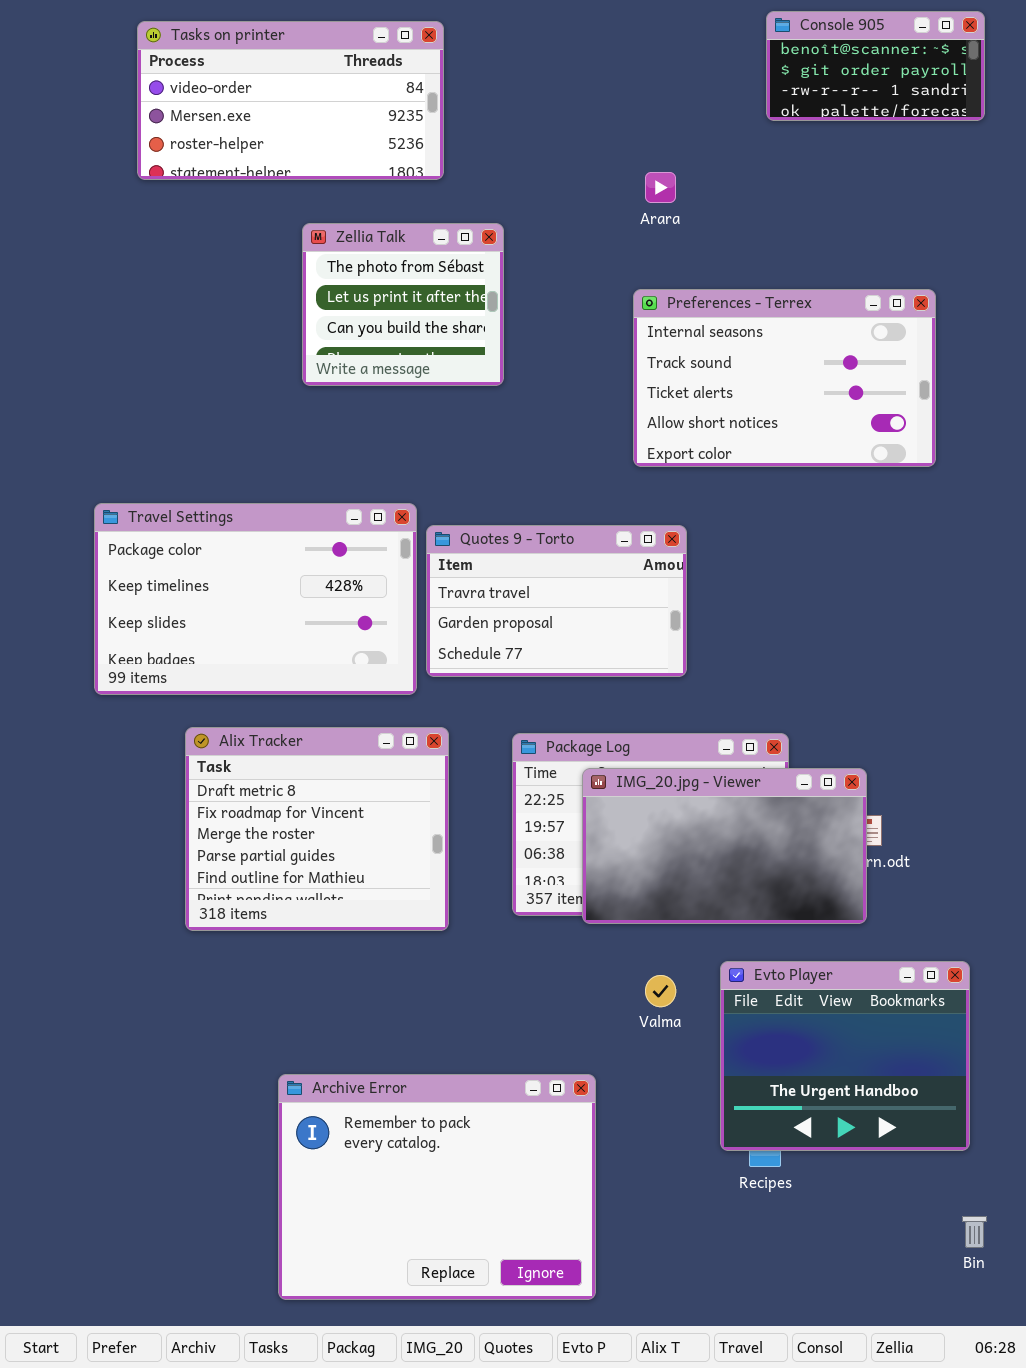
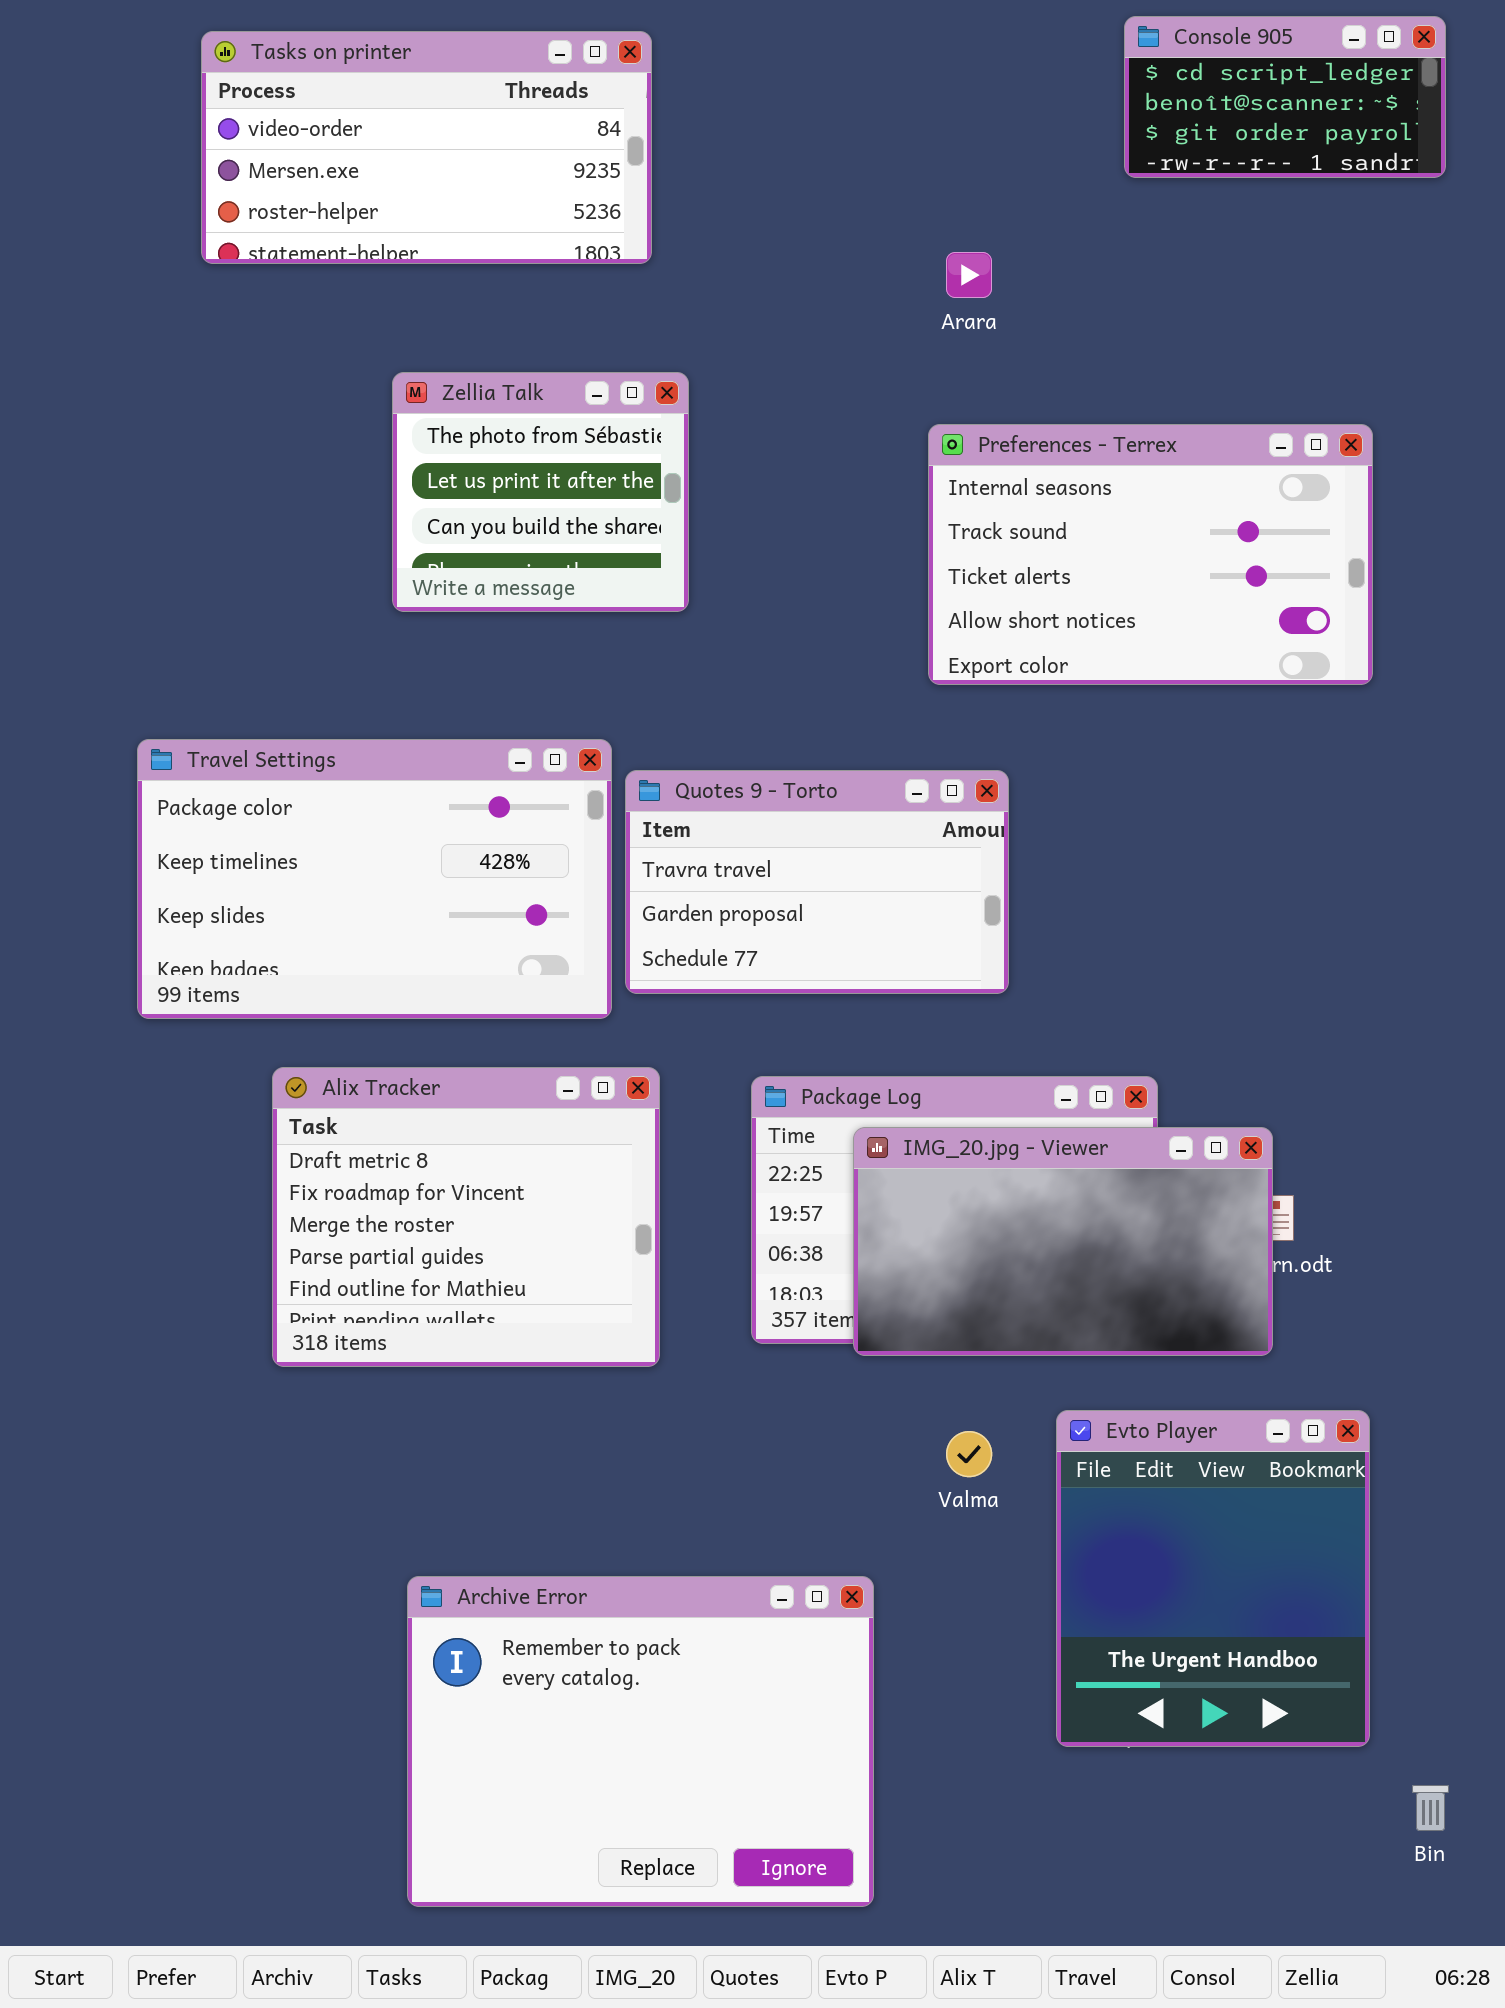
Console 905: [766,11,985,121] -> [1124,16,1446,178], scrolled up 1 row
Zellia Talk: [302,223,504,386] -> [392,372,689,612], moved
Evto Player: [720,961,970,1151] -> [1056,1410,1370,1747], resized

